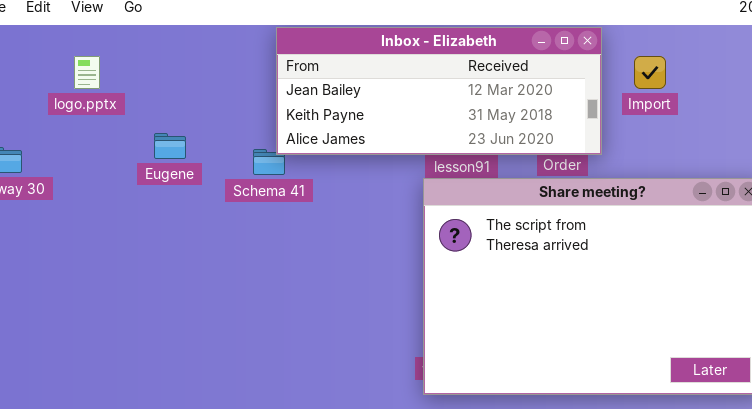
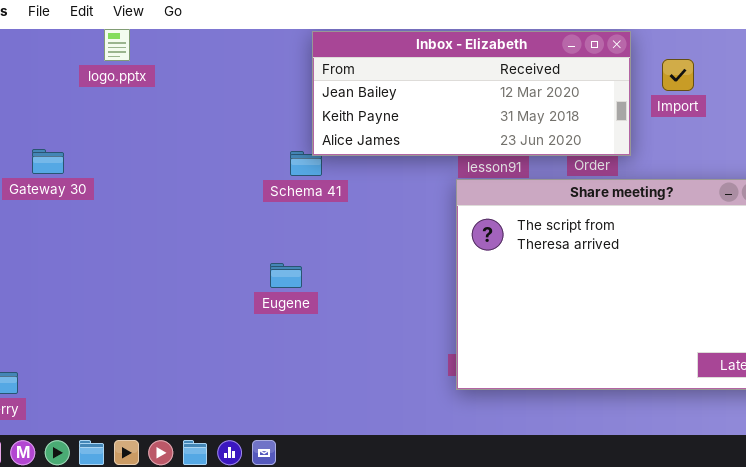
logo.pptx: [74,56,100,89] -> [104,29,130,61], moved
Eugene: [154,133,186,159] -> [270,263,302,288], moved

